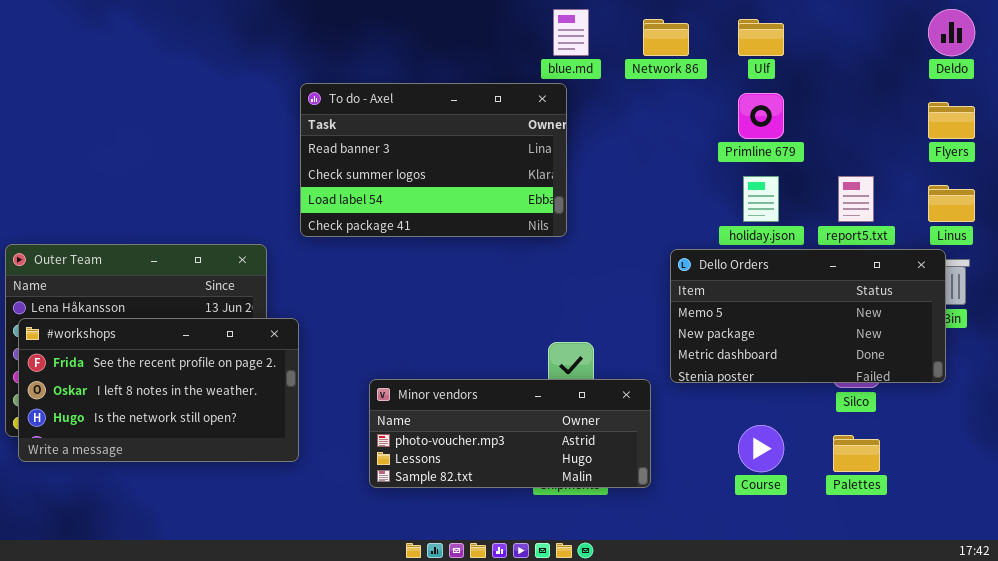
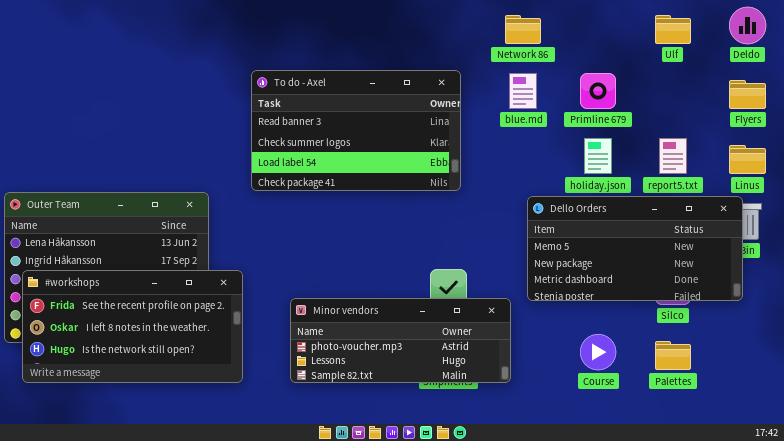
blue.md: [553,9,589,56] -> [509,73,537,109], moved
Ulf: [738,19,784,56] -> [655,15,691,44], moved
To do - Axel: [300,83,567,237] -> [251,70,461,191], moved
#workshops: [18,318,299,462] -> [22,270,243,383], moved

